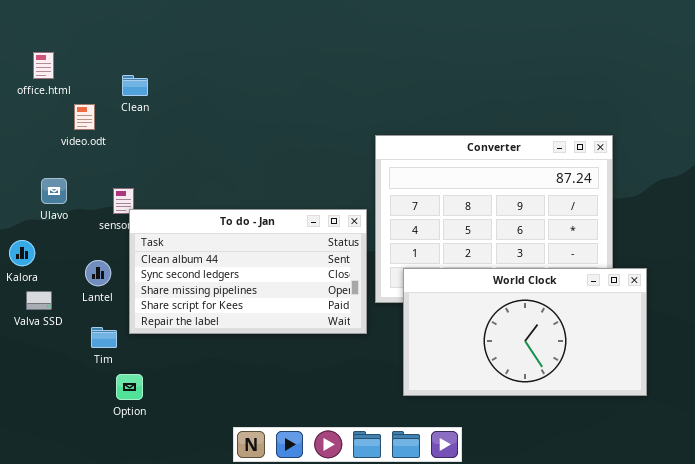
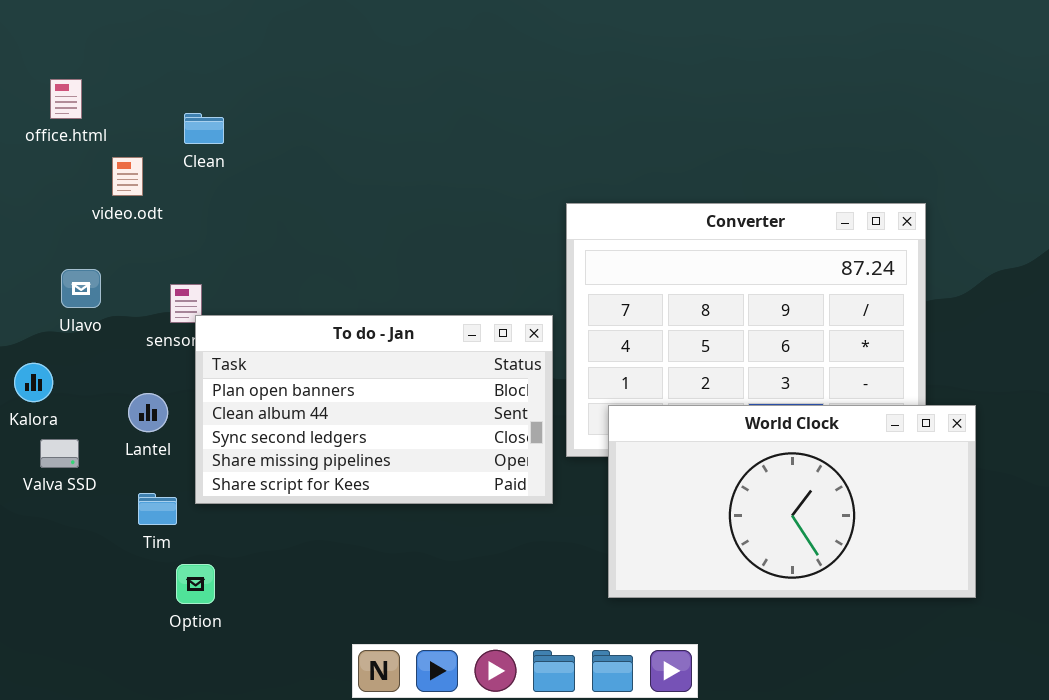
To do - Jan: [129,209,367,334] -> [195,315,553,504], scrolled up 1 row

